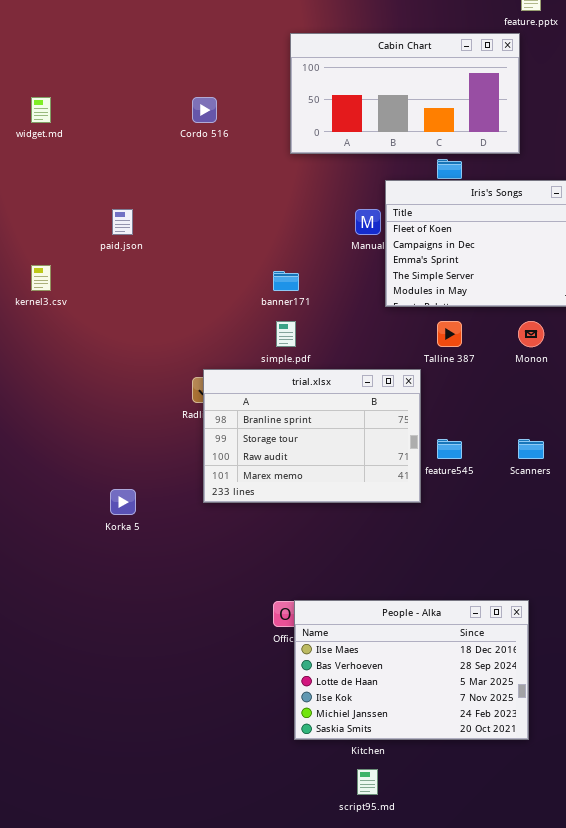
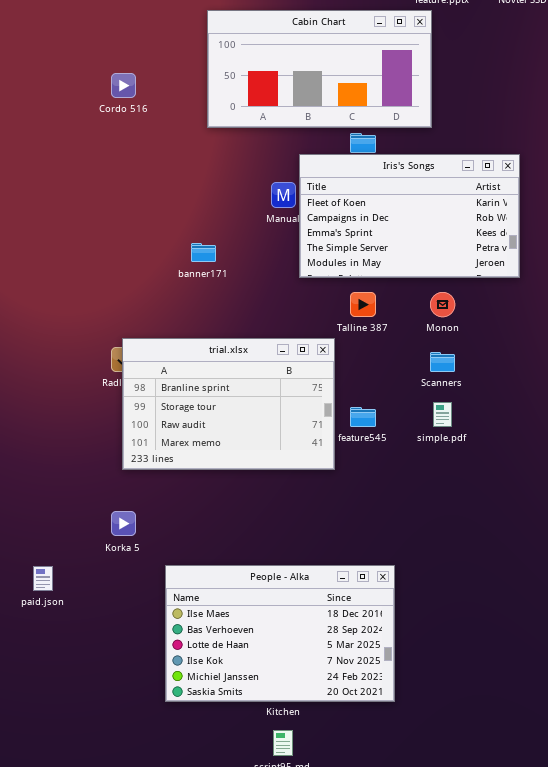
paid.json: [112,209,133,235] -> [33,566,53,591], moved
simple.pdf: [276,321,296,347] -> [433,402,452,427], moved
Scanners: [518,439,544,459] -> [430,352,455,372], moved
Korka 5: [110,489,136,515] -> [111,511,136,536], moved
People - Alka: [294,600,529,740] -> [165,565,395,702], moved

